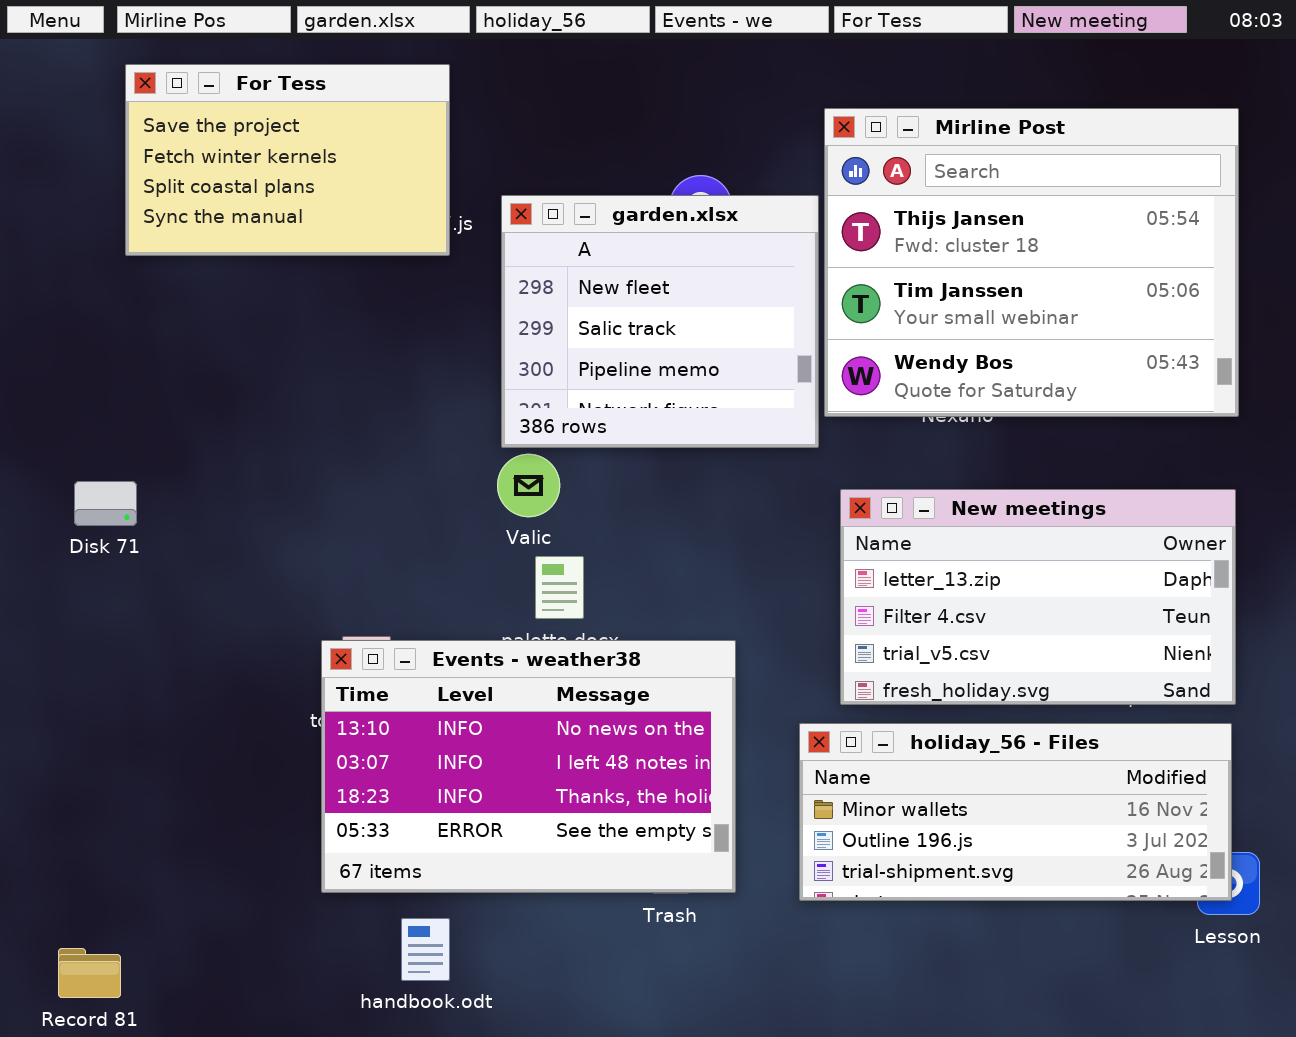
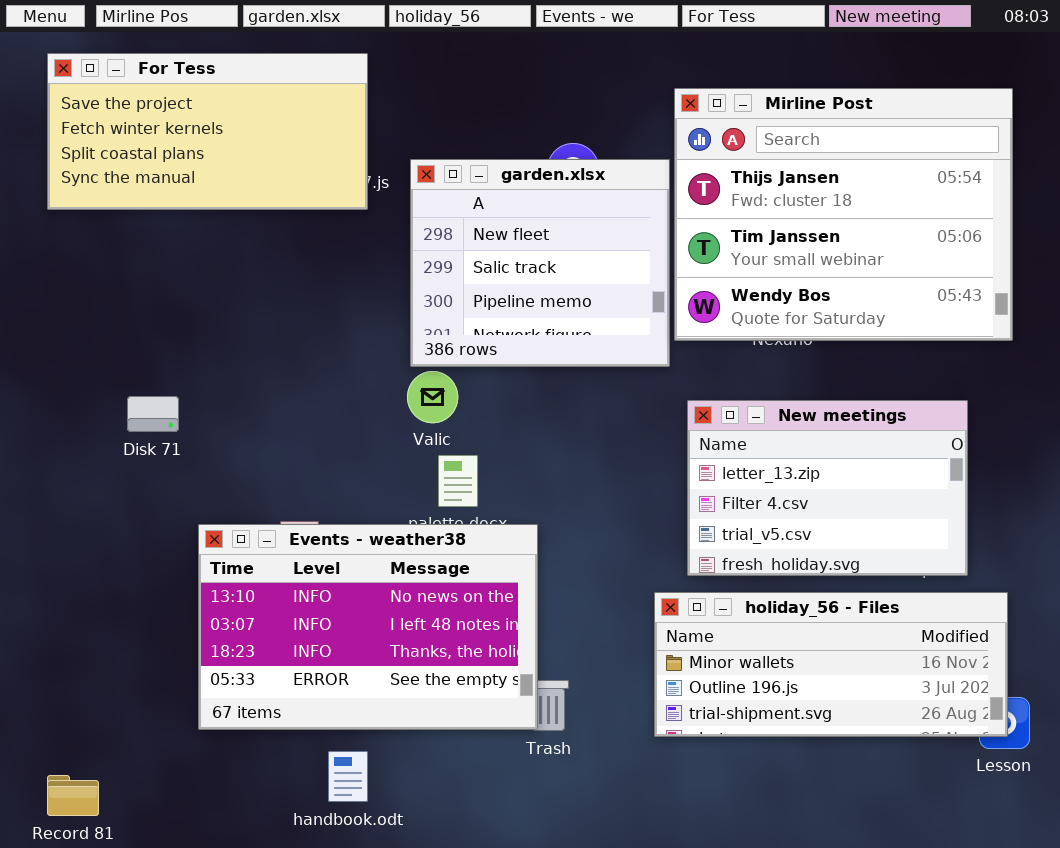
For Tess: [125,64,450,256] -> [47,53,368,210], resized
Disk 71: [74,481,137,526] -> [127,396,179,432], moved
New meetings: [840,489,1236,705] -> [687,400,968,576], resized
Events - weather38: [321,640,736,893] -> [198,524,538,730], moved

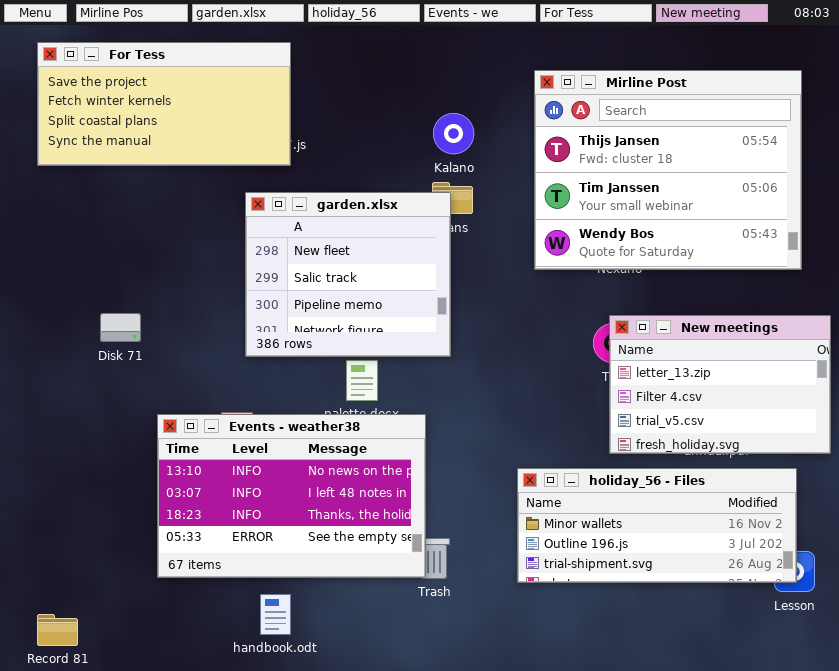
garden.xlsx: [410,159,670,367] -> [245,192,451,357], moved
New meetings: [687,400,968,576] -> [609,315,831,454], moved

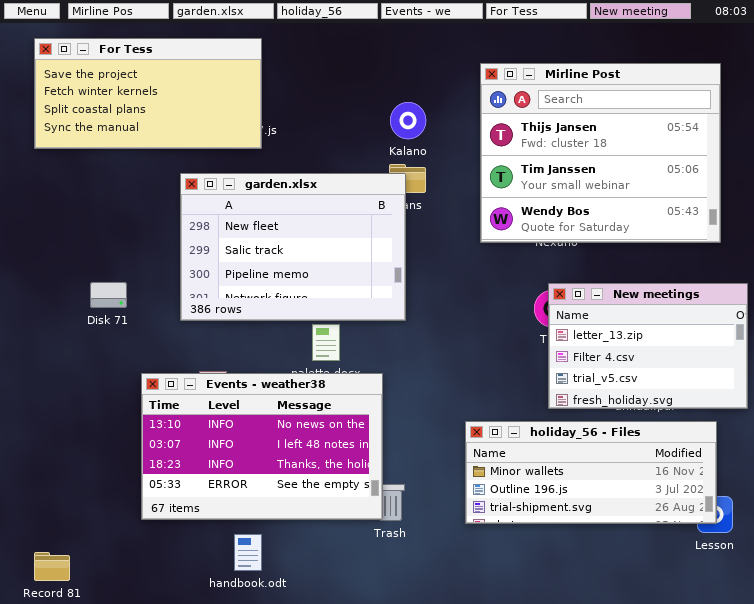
garden.xlsx: [245,192,451,357] -> [180,173,406,321], resized

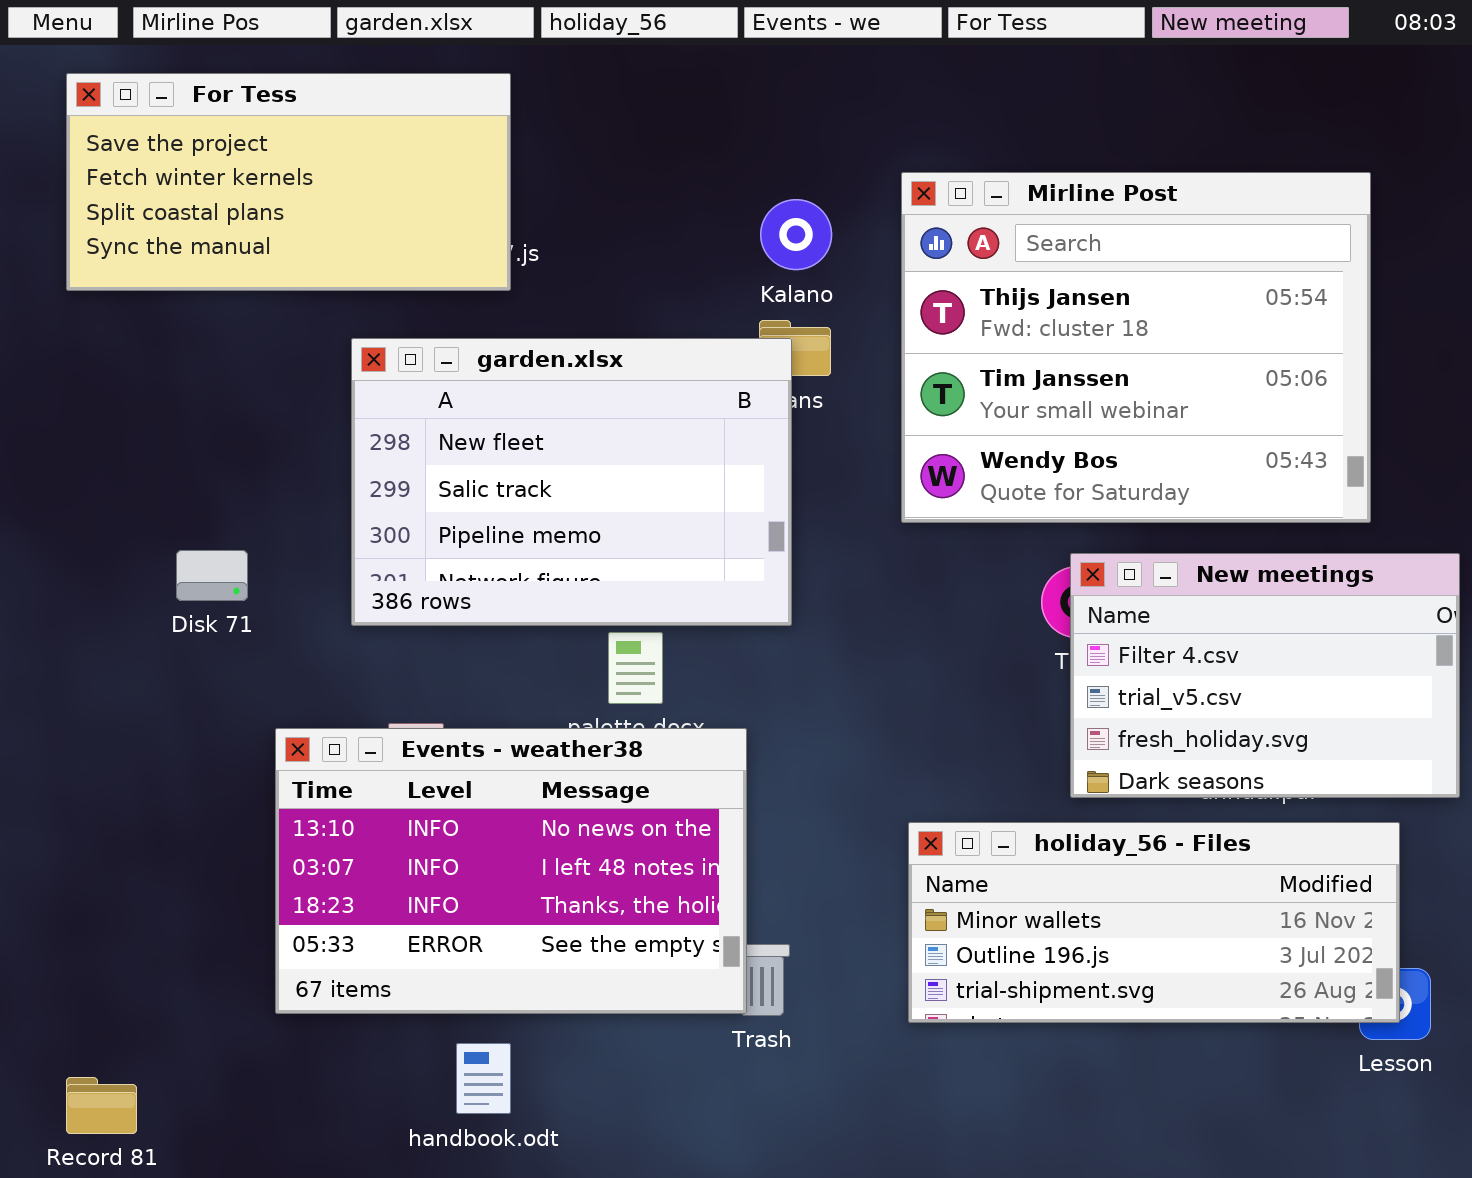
Mirline Post: [480,63,721,243] -> [901,172,1371,523], moved
New meetings: [548,283,748,409] -> [1070,553,1460,798], scrolled down 1 row

